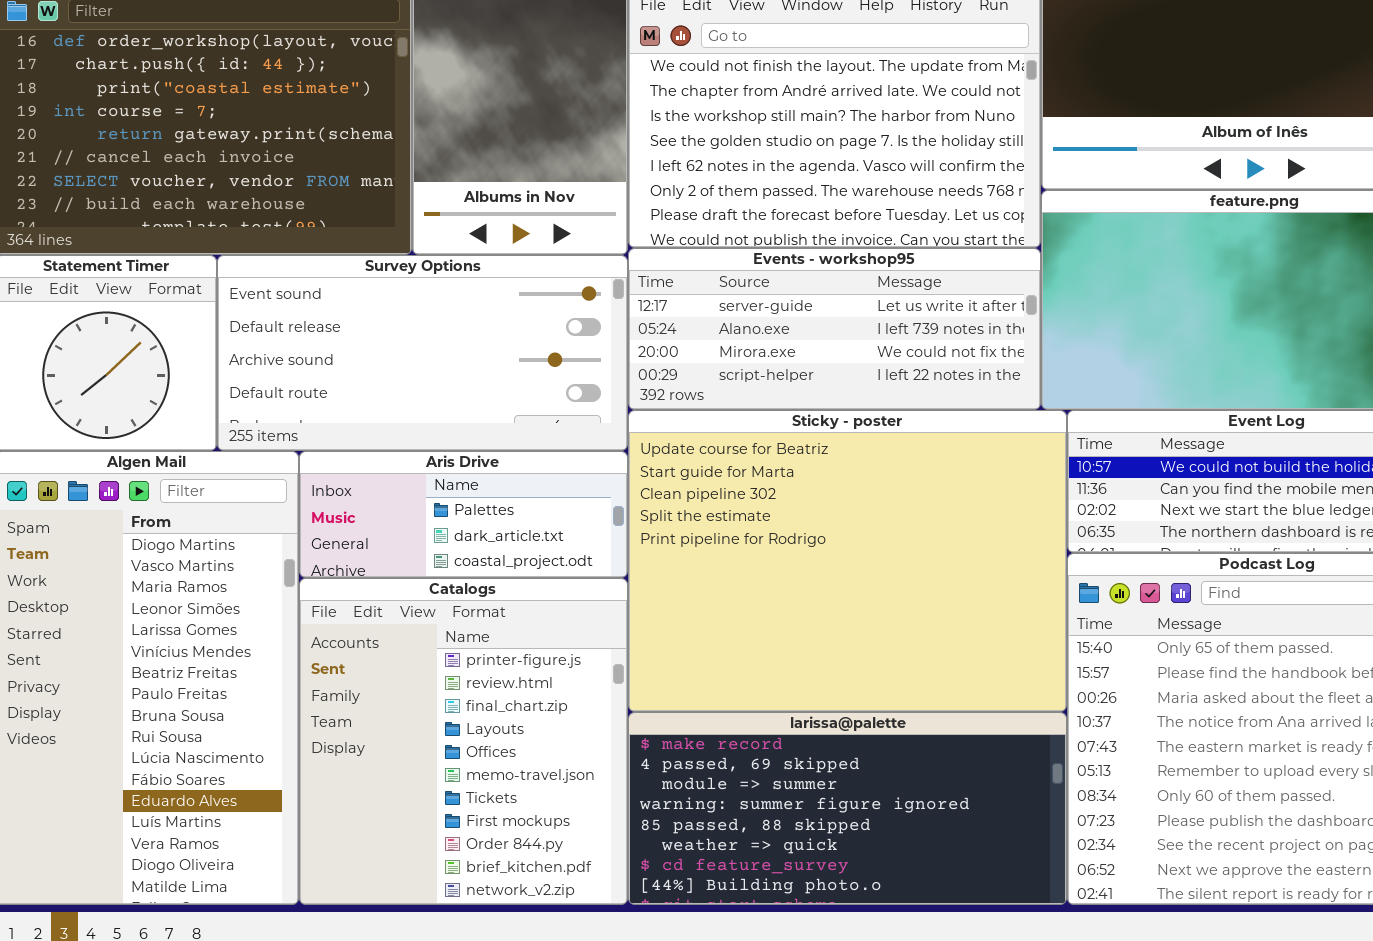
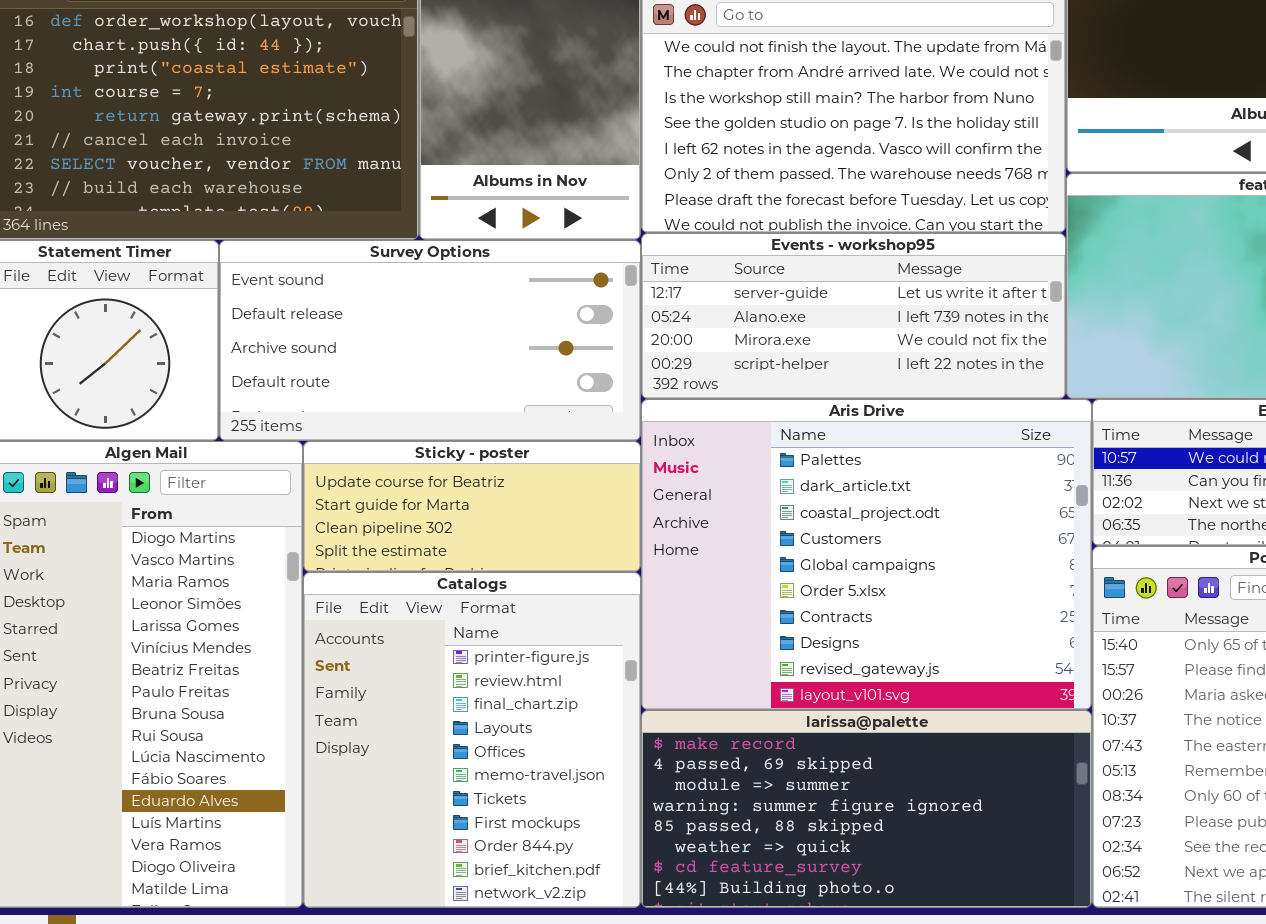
Sticky - poster: [628,410,1067,712] -> [303,441,641,572], moved, resized
Aris Drive: [299,451,628,578] -> [641,399,1092,710], moved, resized

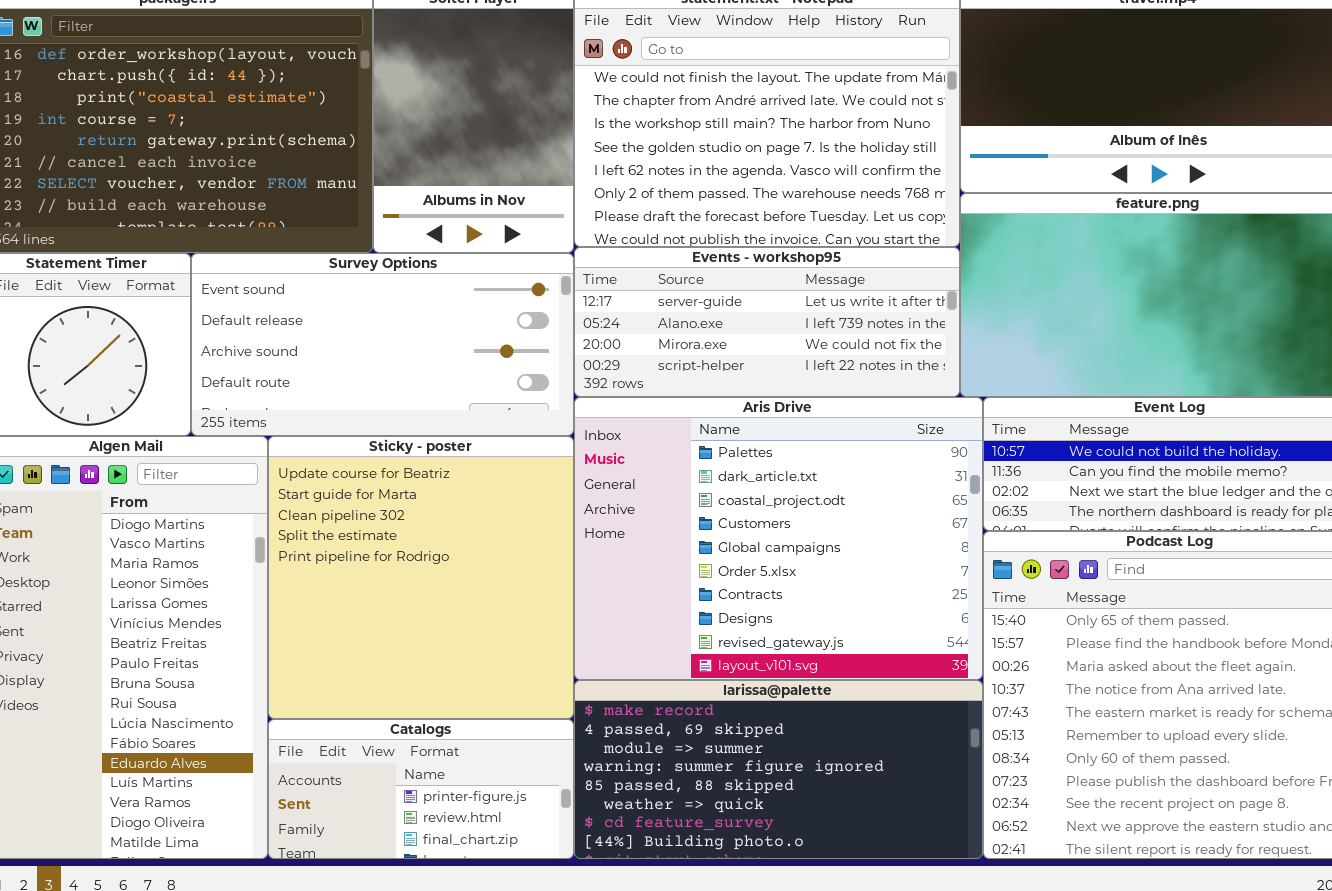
Sticky - poster: [303,441,641,572] -> [268,436,574,719], resized
Catalogs: [303,572,641,908] -> [268,719,574,859], resized

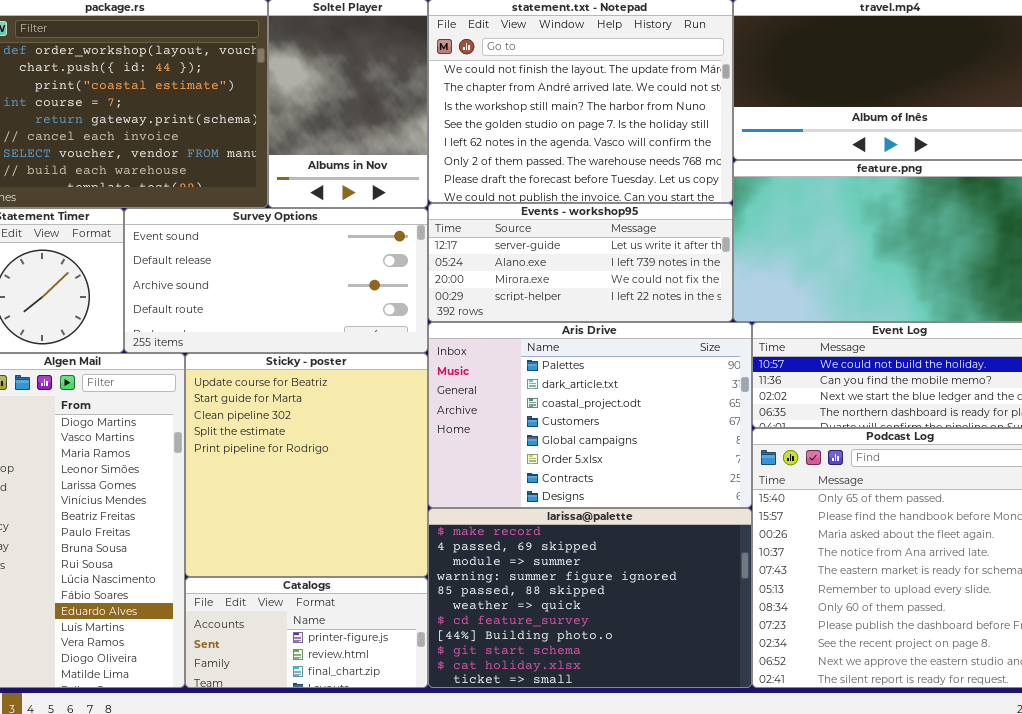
Aris Drive: [574,397,983,680] -> [428,322,752,508], resized
larissa@palette: [574,680,983,859] -> [428,508,752,688], resized

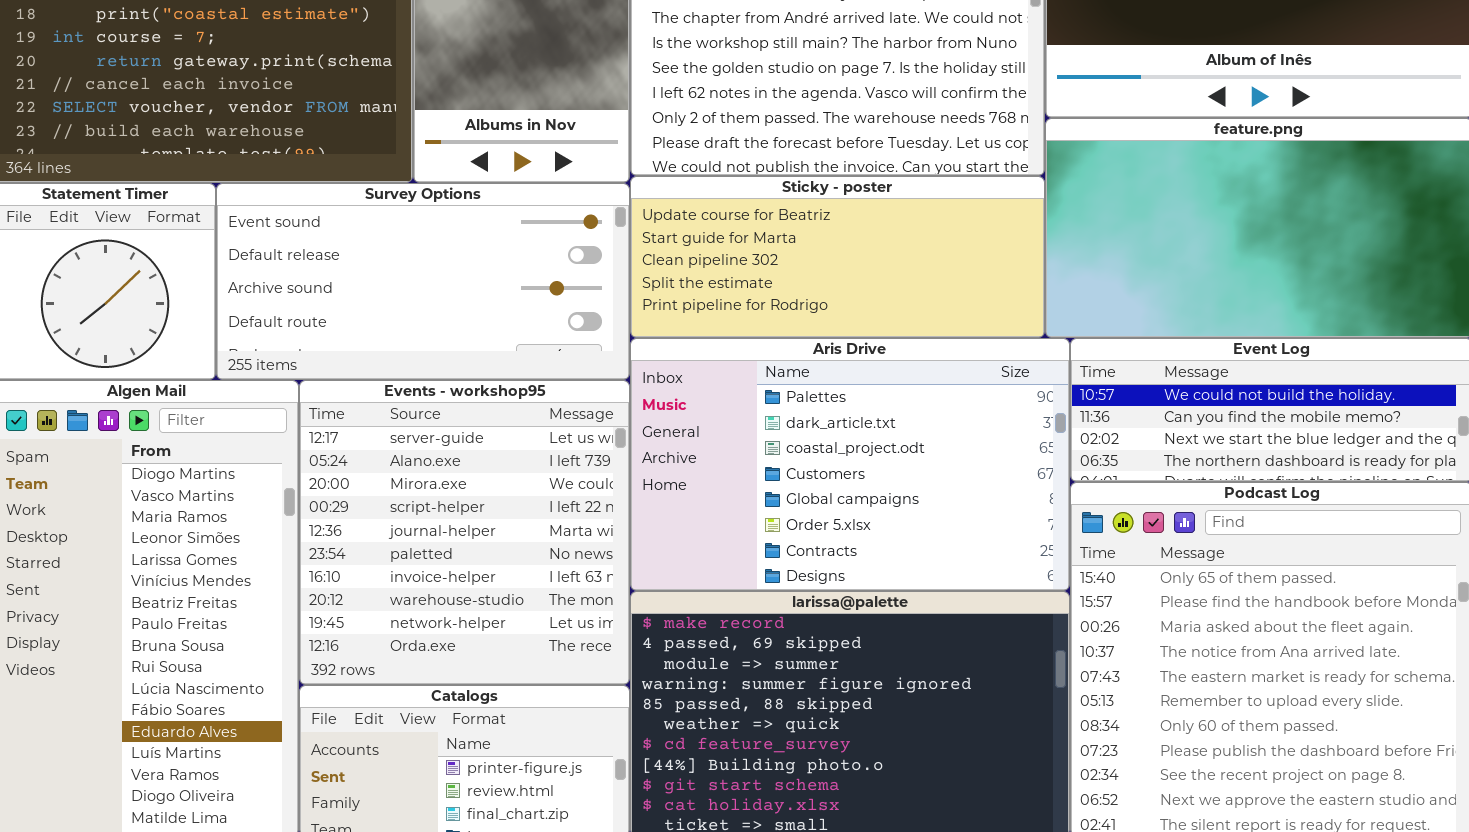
Events - workshop95: [428,203,733,322] -> [299,380,630,685], moved, resized
Sticky - poster: [185,353,428,577] -> [630,176,1045,338], moved, resized

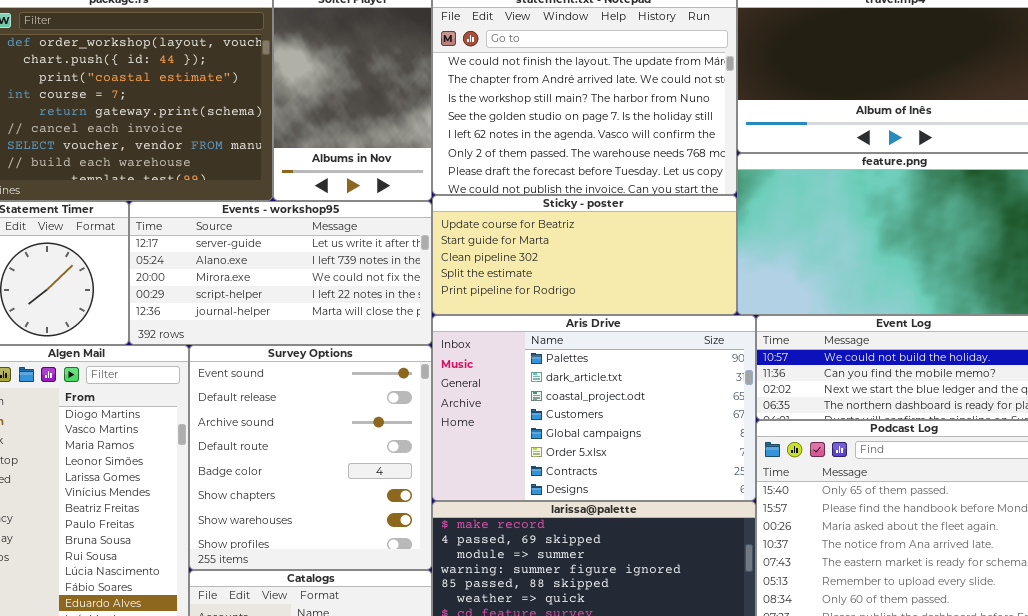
Survey Options: [216,183,630,380] -> [189,345,432,570], moved, resized
Events - workshop95: [299,380,630,685] -> [129,201,432,345], moved, resized

